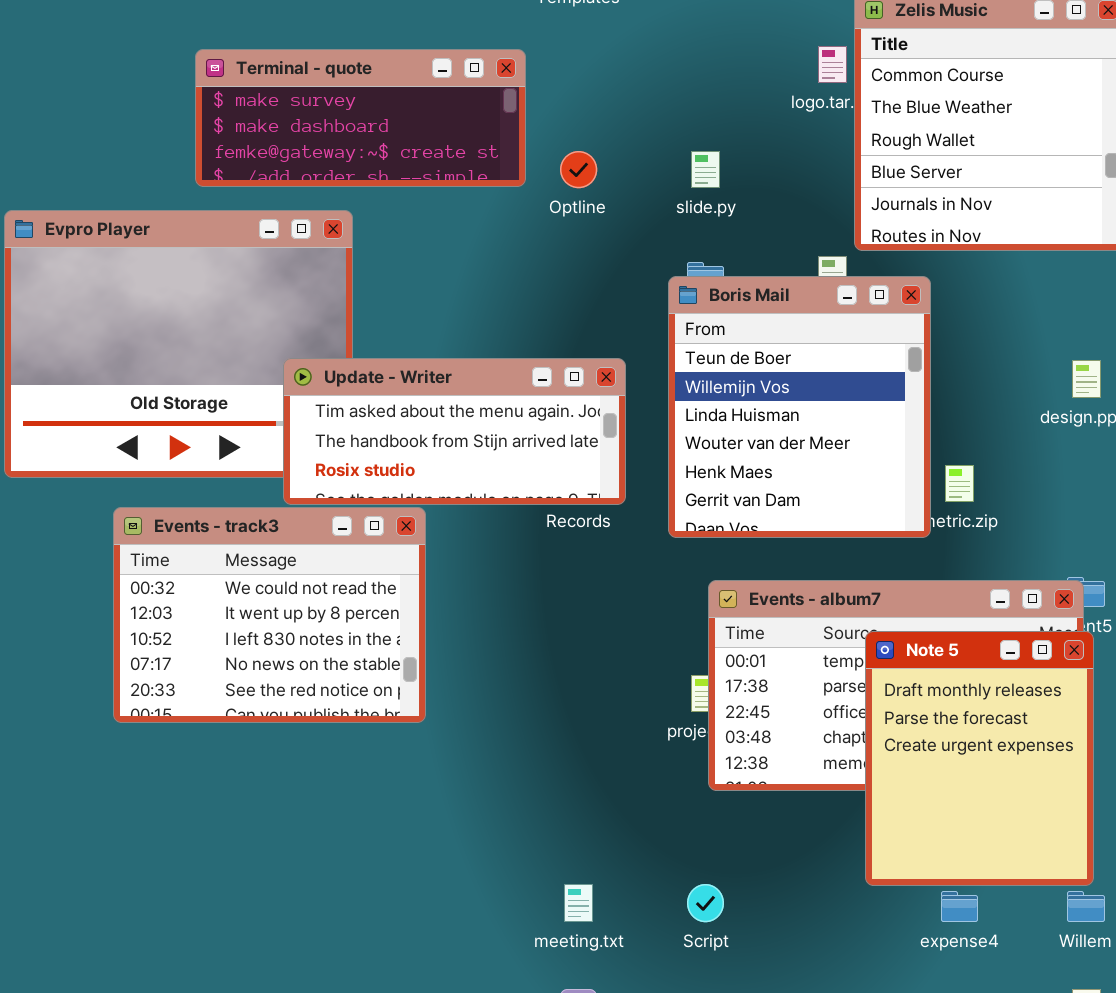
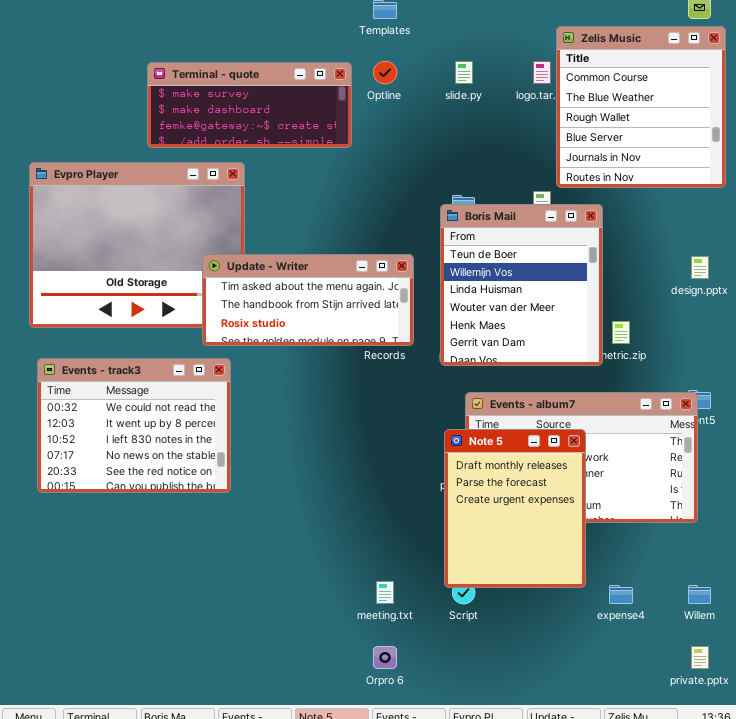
Optline: [560,151,597,188] -> [373,61,397,84], moved
slide.py: [691,151,720,188] -> [455,61,473,84], moved
Events - track3: [113,507,426,723] -> [37,358,231,493], moved
Note 5: [865,631,1094,886] -> [444,429,586,588], moved

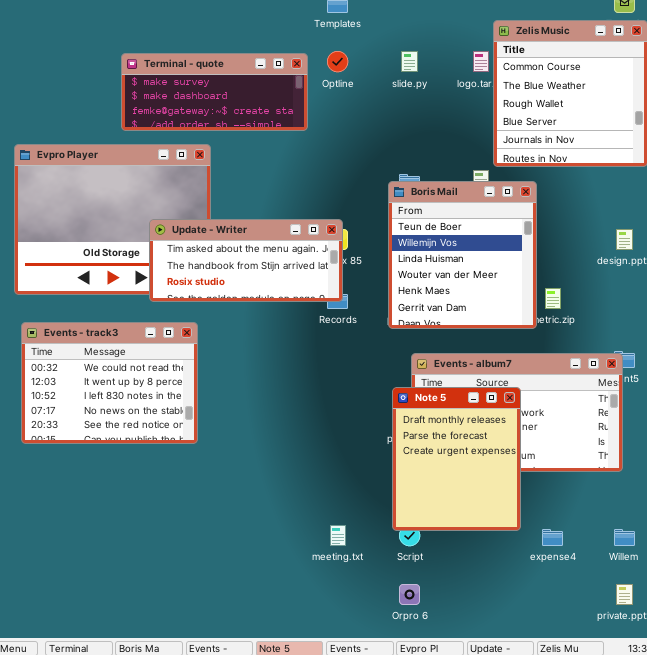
Update - Writer: [202,254,414,346] -> [149,219,343,302], moved
Orpro 6: [373,646,397,669] -> [399,584,420,605], moved

